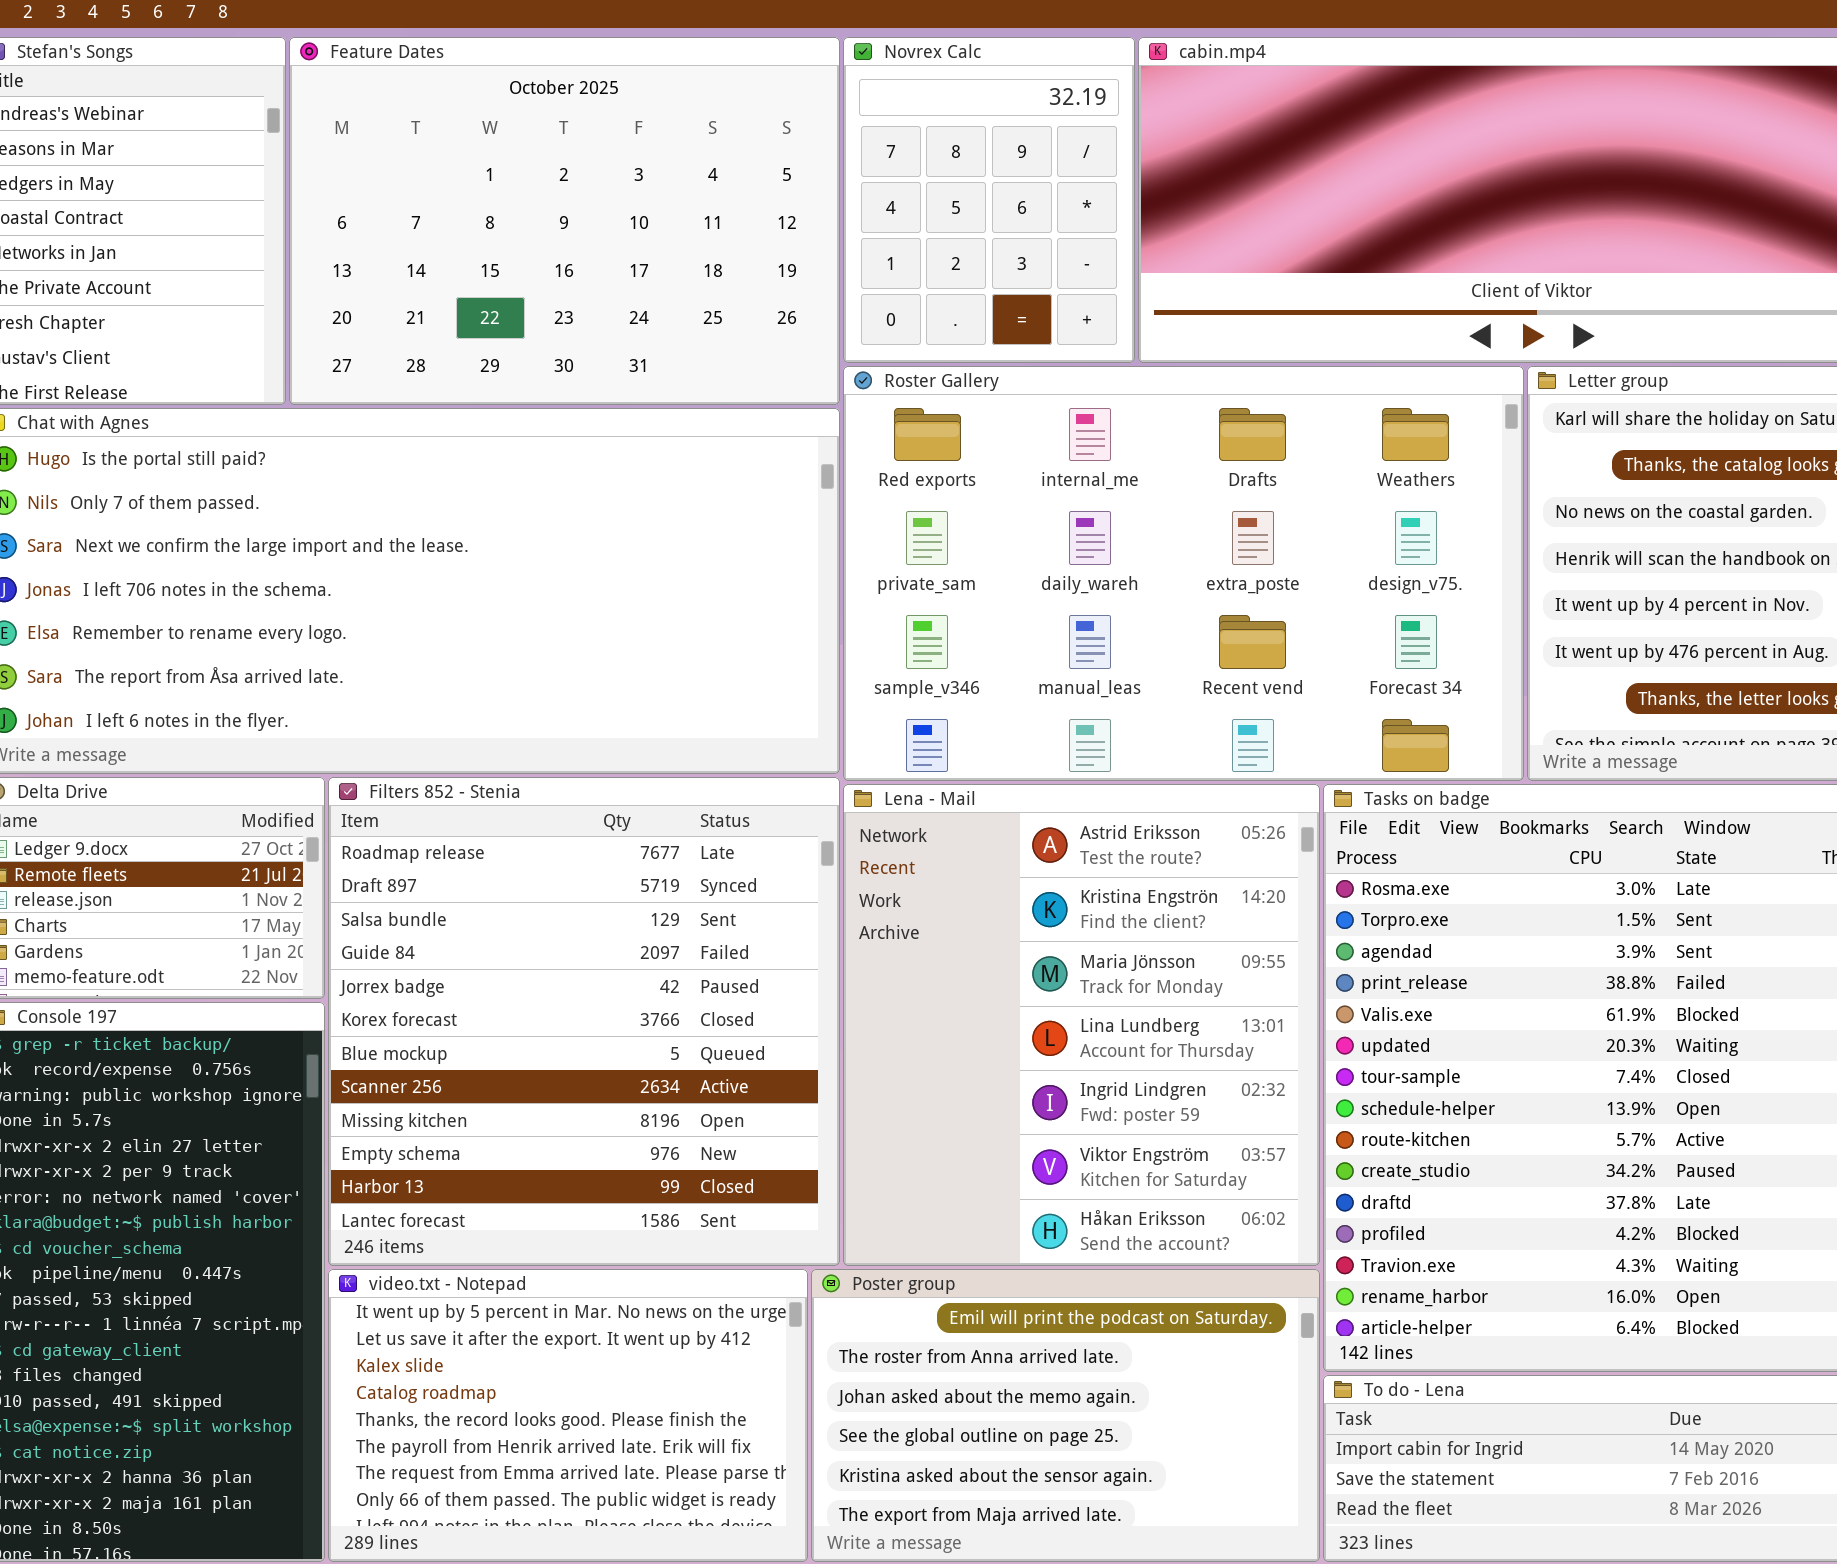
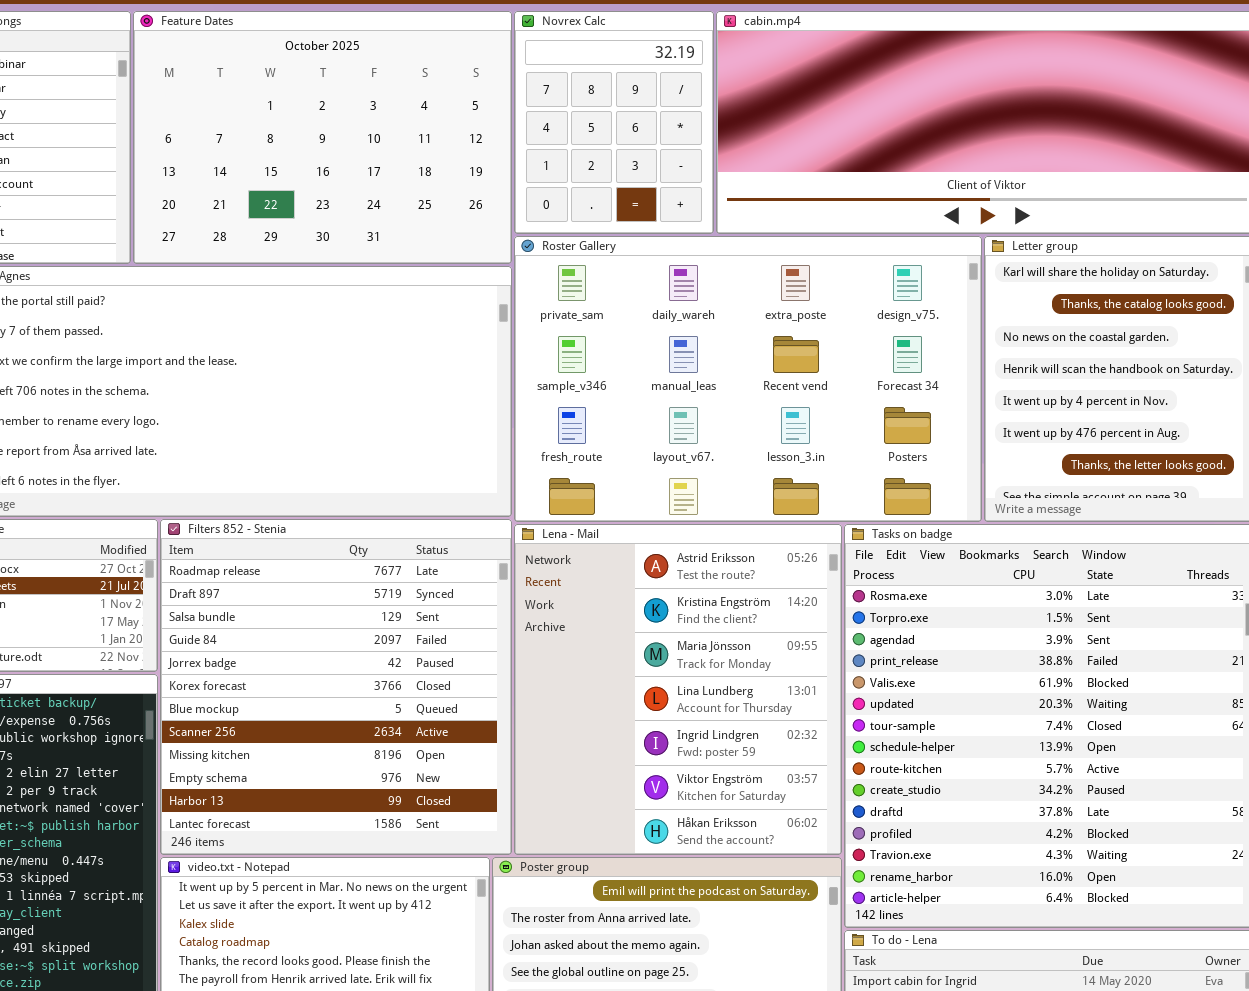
Roster Gallery: [843,366,1524,781] -> [514,236,982,522], scrolled down 1 row

